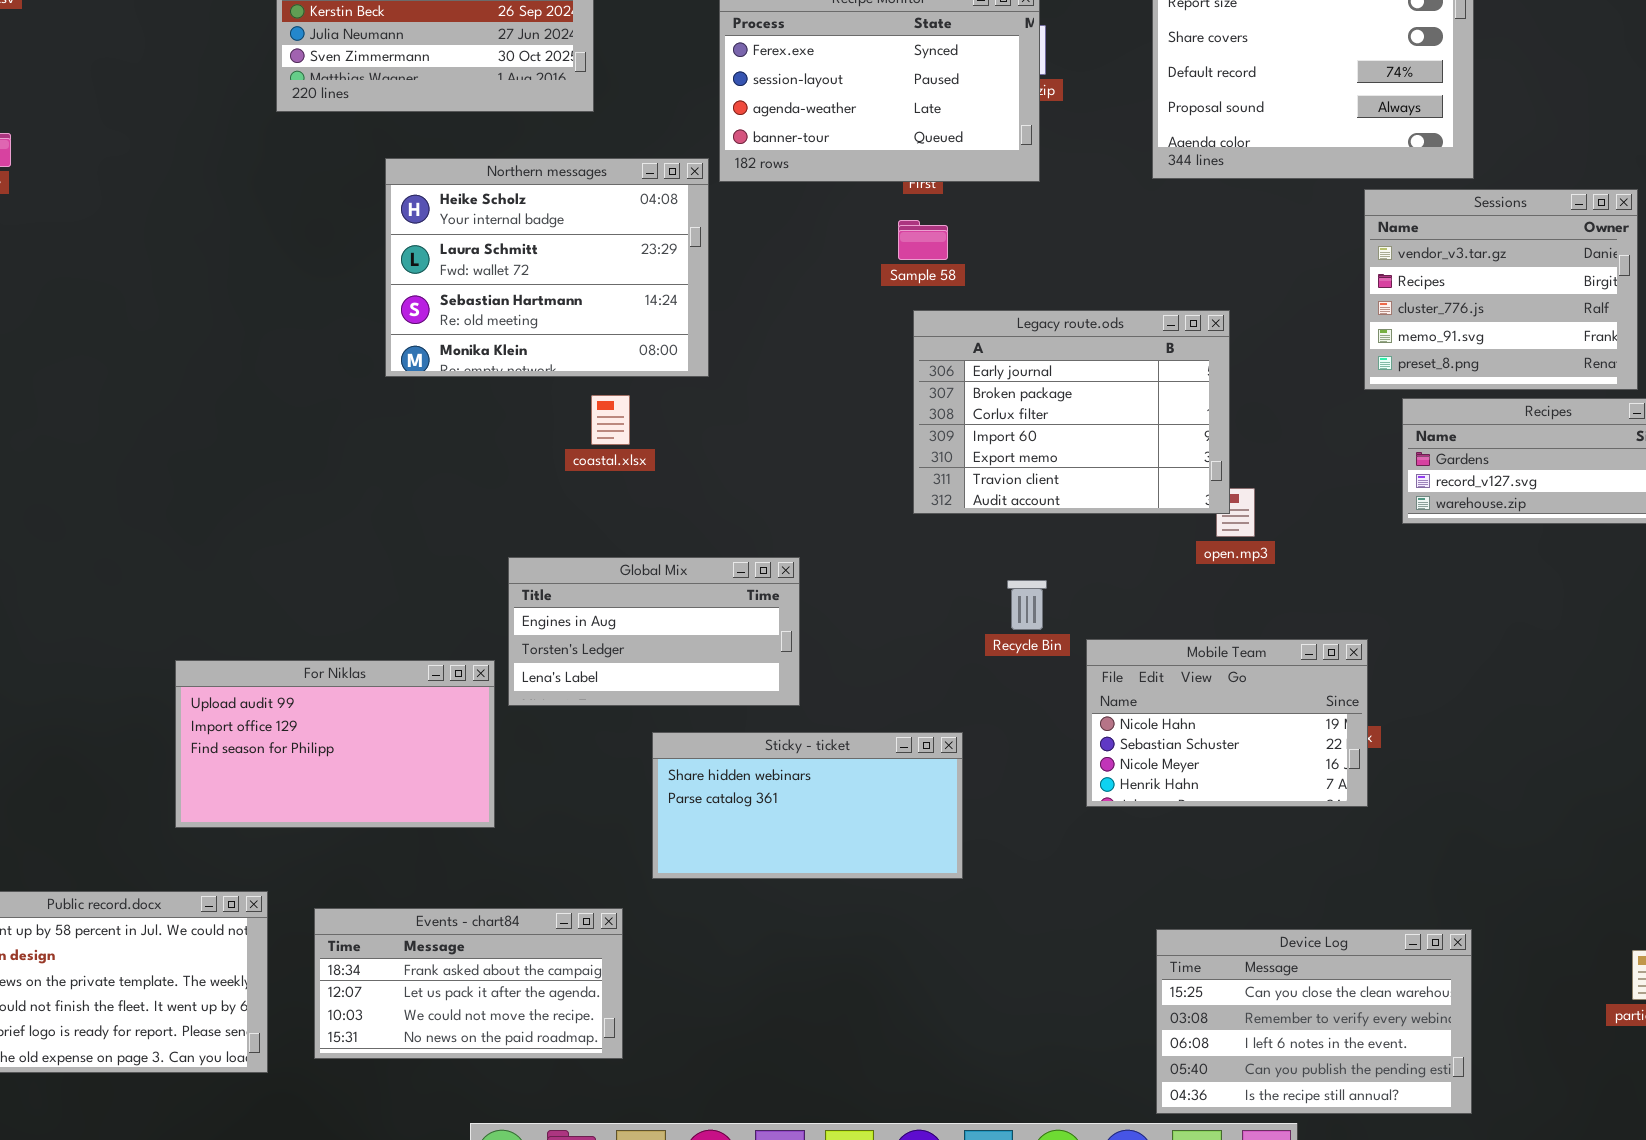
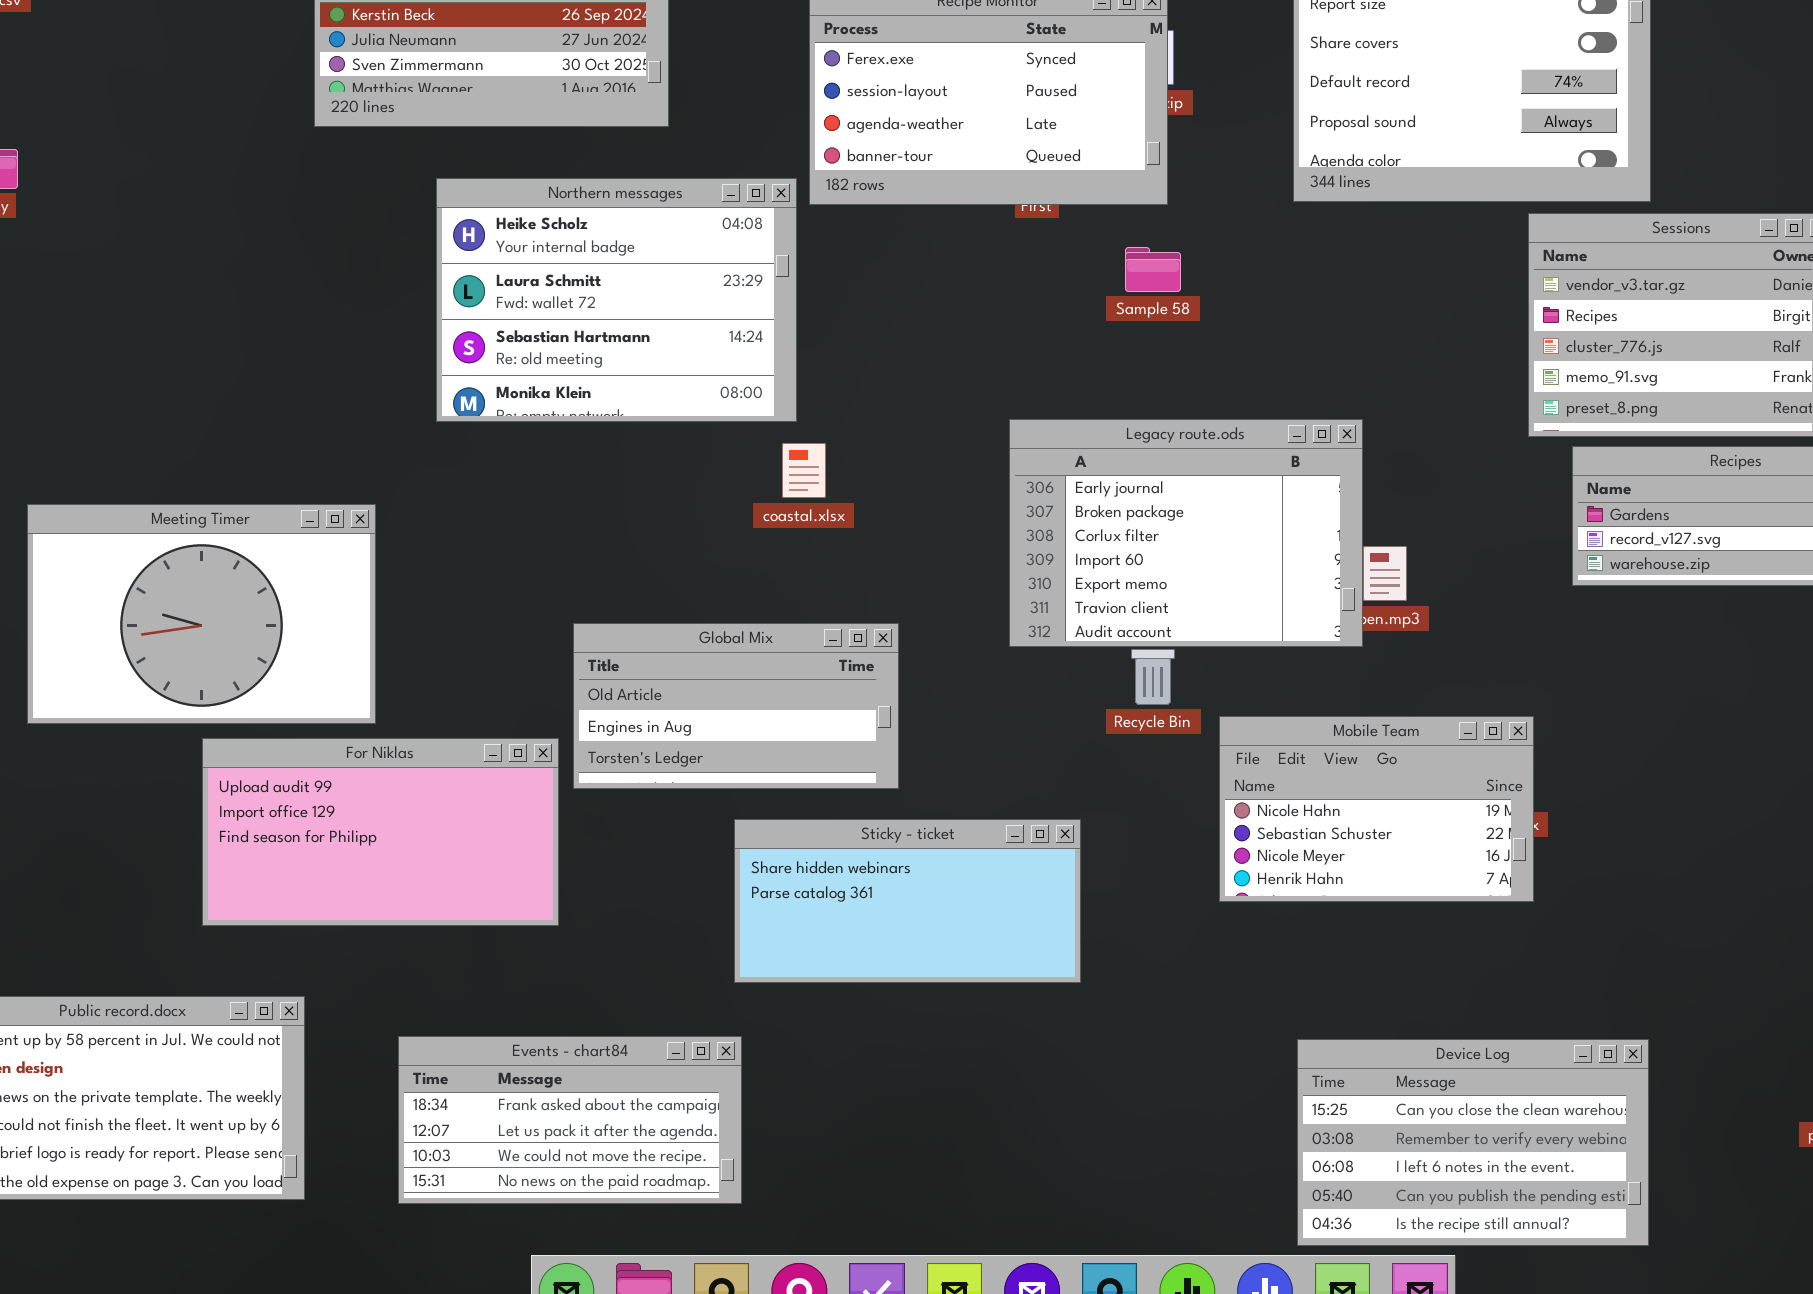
Sample 58: [898,220,948,260] -> [1125,247,1181,292], moved
Legacy route.ods: [913,310,1230,514] -> [1009,419,1363,647], moved
coastal.xlsx: [591,395,630,445] -> [782,443,826,498], moved
Meeting Timer: none -> [27,504,376,724], opened
Global Mix: [508,557,800,706] -> [573,623,899,789], scrolled up 1 row
Events - chart84: [314,908,623,1059] -> [398,1036,742,1204], moved

